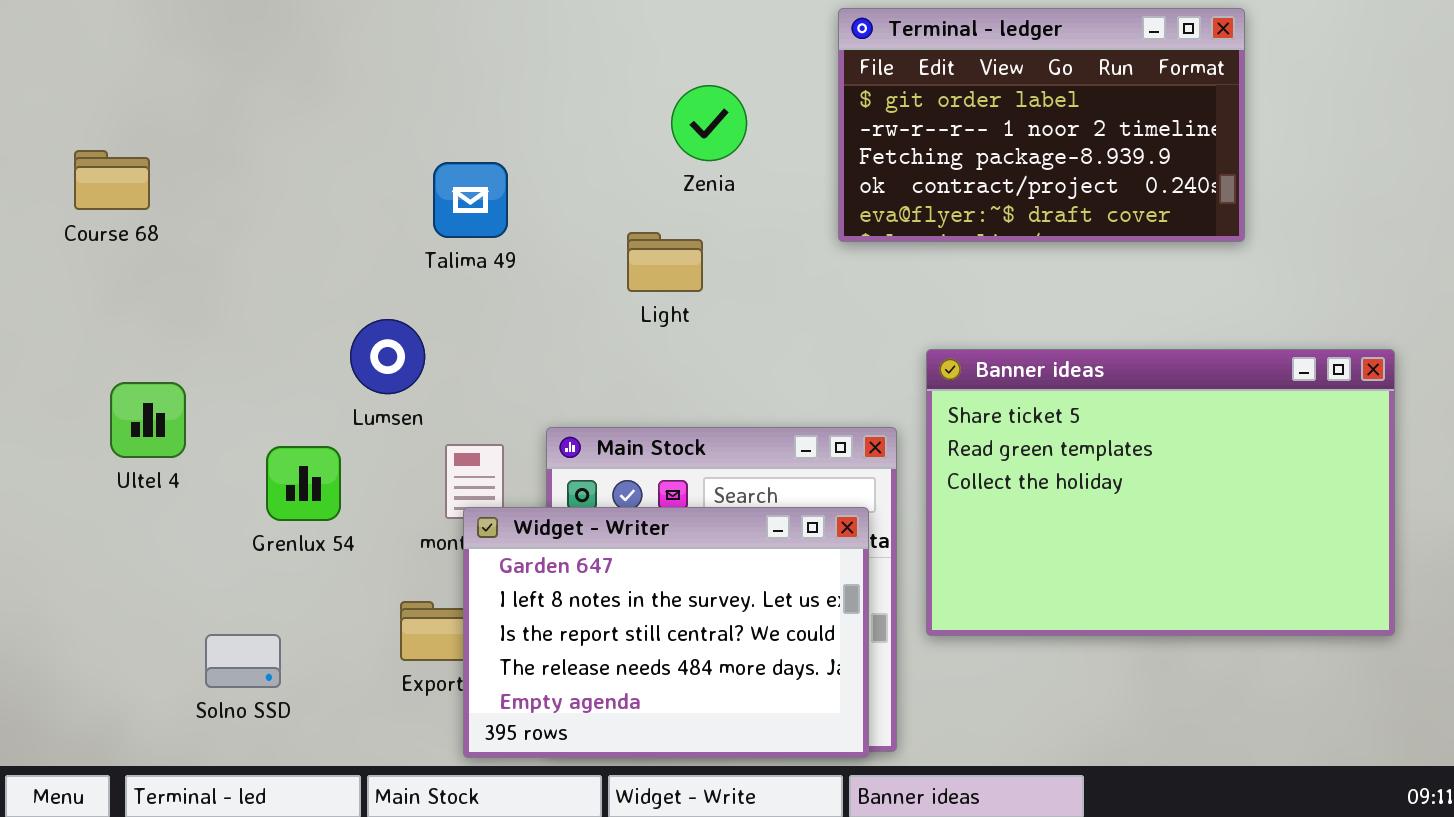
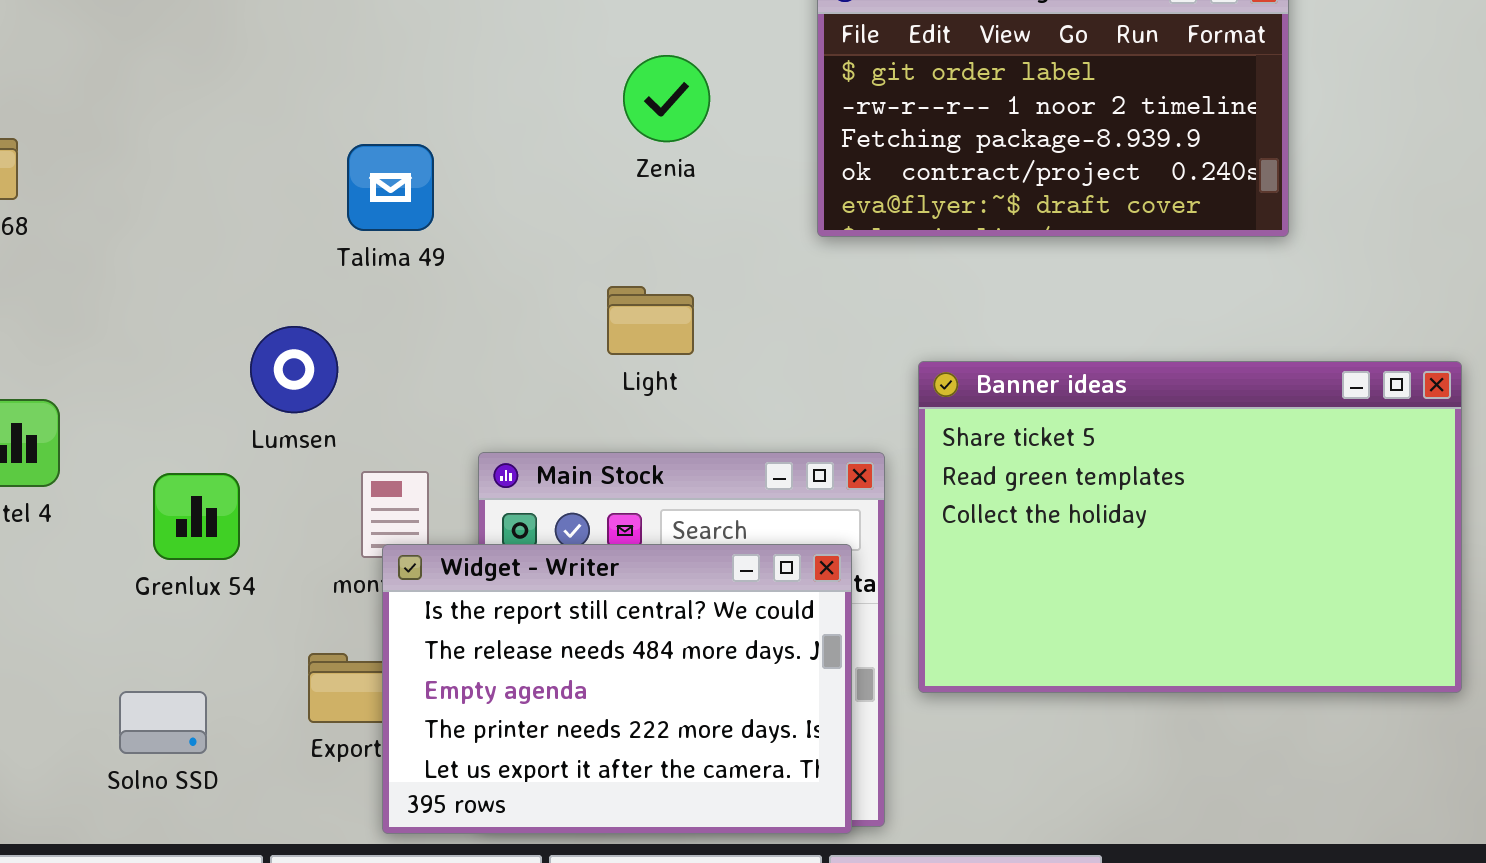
Light: [627,232,703,292] -> [607,286,694,355], moved
Widget - Writer: [463,507,869,758] -> [382,544,852,834], scrolled down 2 rows
Solno SSD: [205,634,281,688] -> [119,691,207,754], moved

